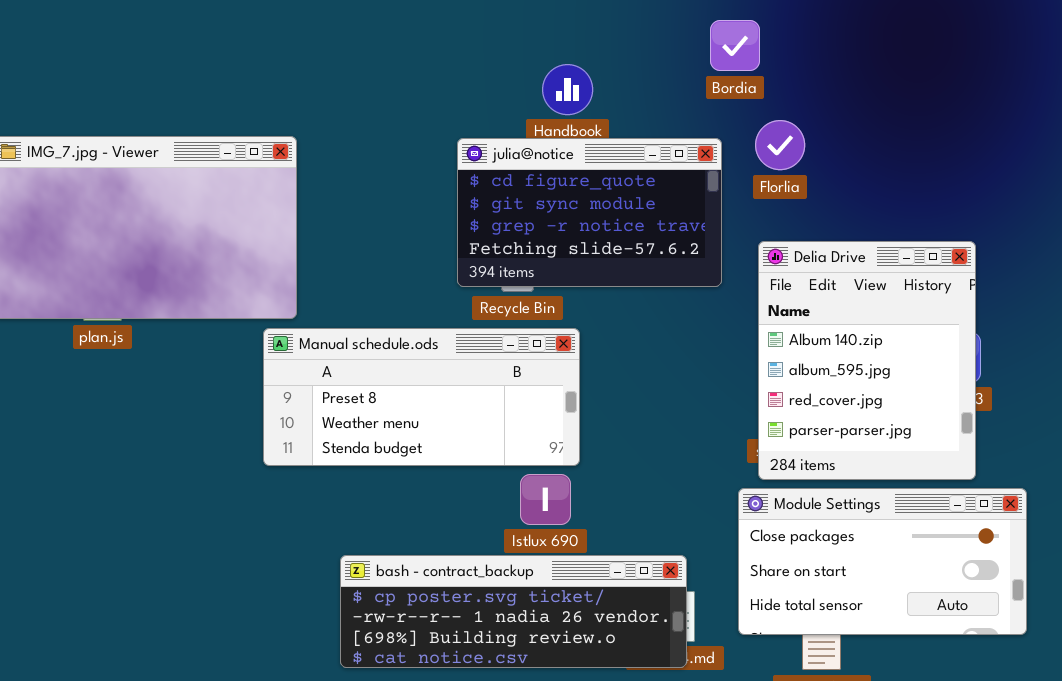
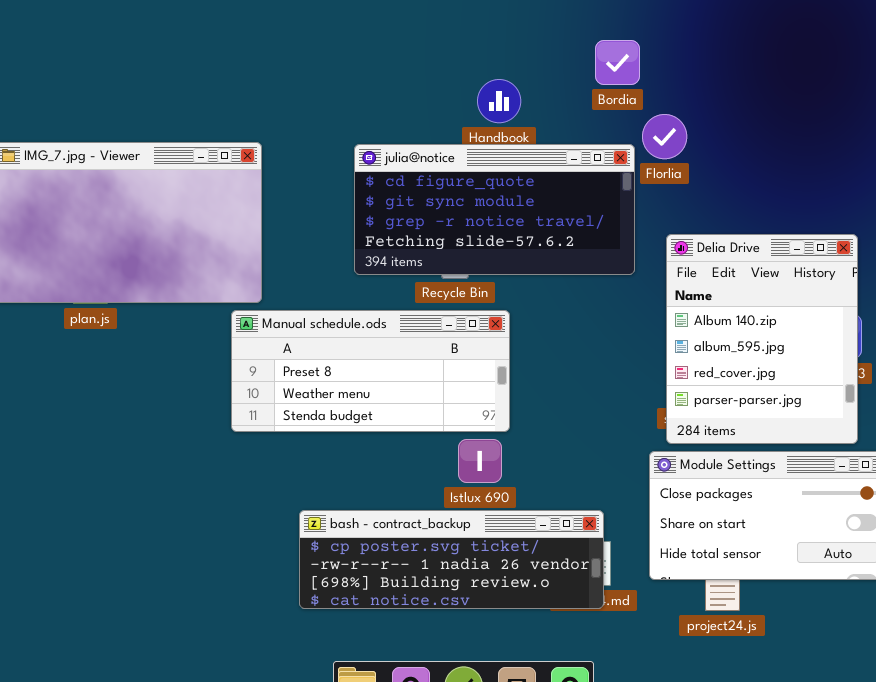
Bordia: [710,20,760,71] -> [595,40,640,85], moved
Florlia: [755,120,805,170] -> [642,114,687,159], moved
julia@notice: [457,138,722,287] -> [354,144,635,275], resized

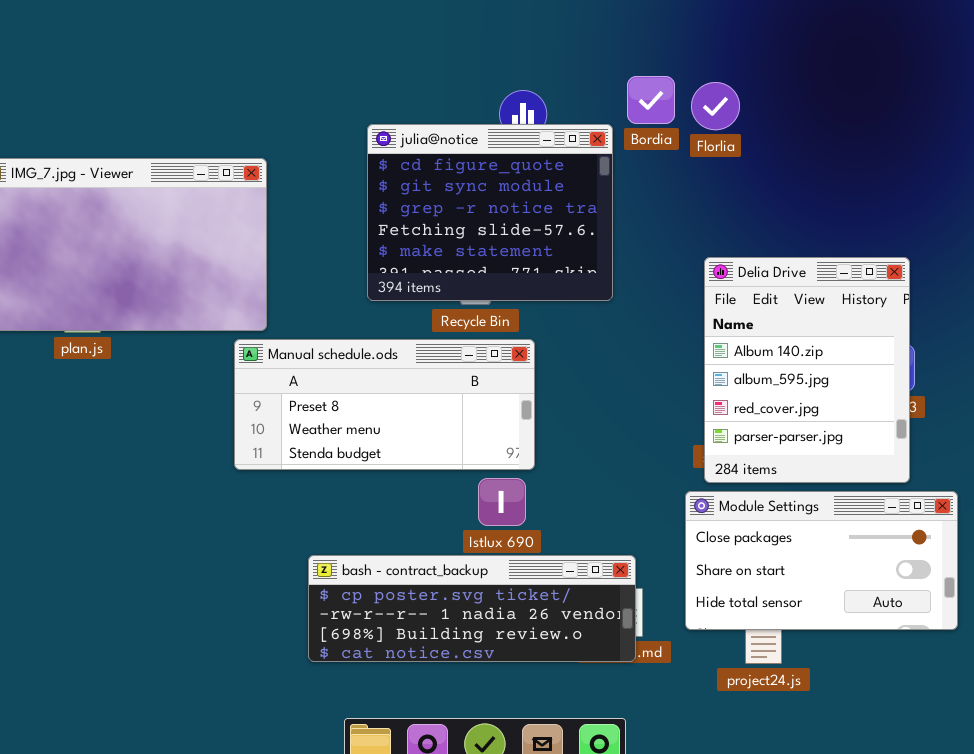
Bordia: [595,40,640,85] -> [627,76,675,124], moved
Florlia: [642,114,687,159] -> [691,82,740,130], moved
julia@notice: [354,144,635,275] -> [367,124,613,301], resized

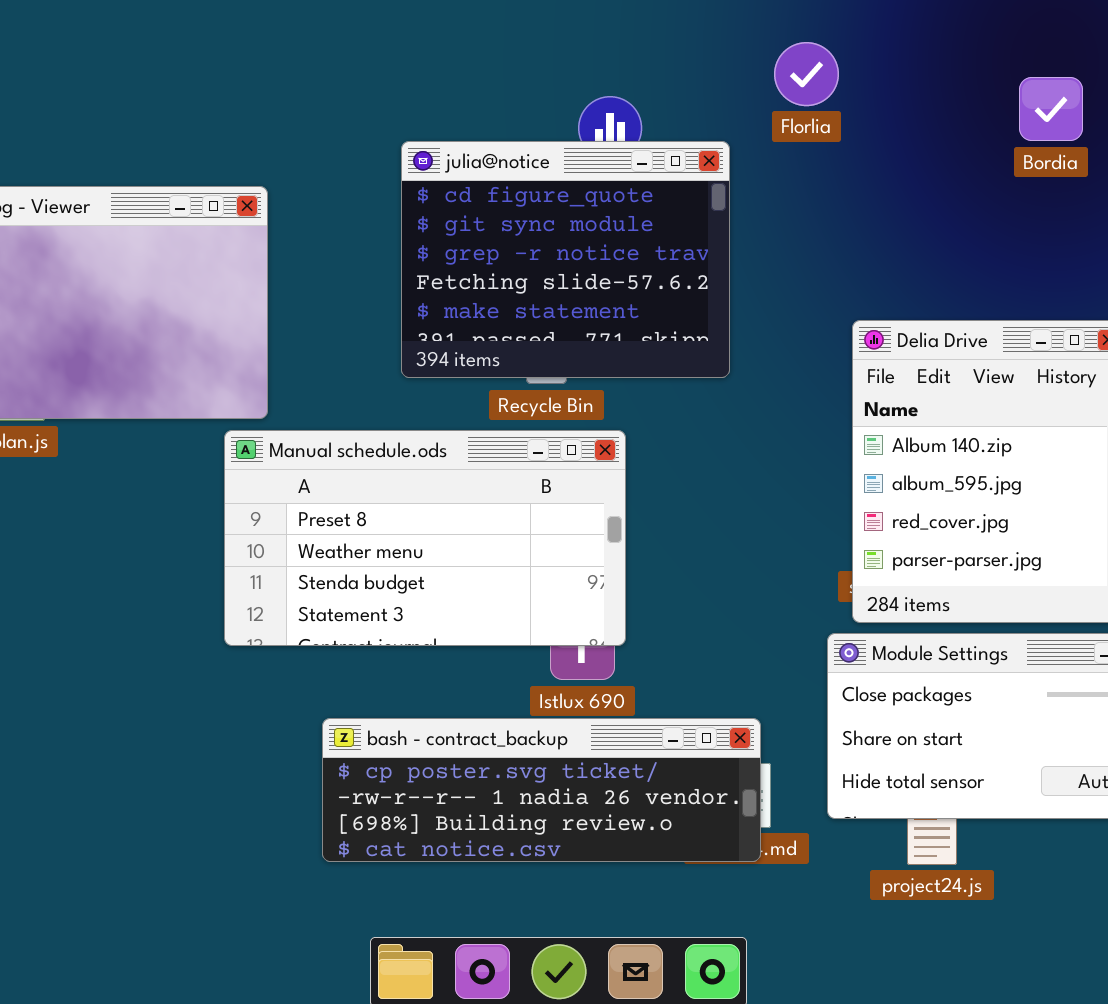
Bordia: [627,76,675,124] -> [1019,77,1083,141], moved
Florlia: [691,82,740,130] -> [774,42,839,106], moved
Manual schedule.ods: [234,339,535,470] -> [224,430,626,646], resized

